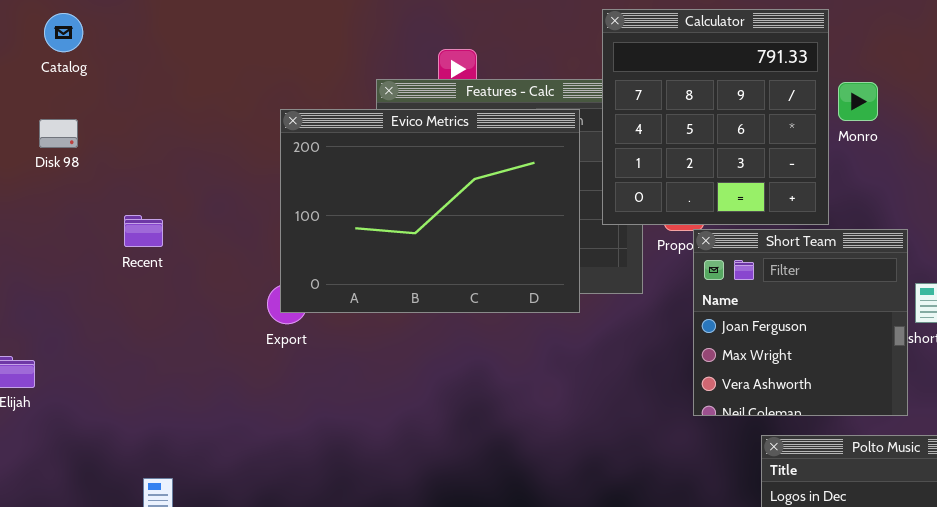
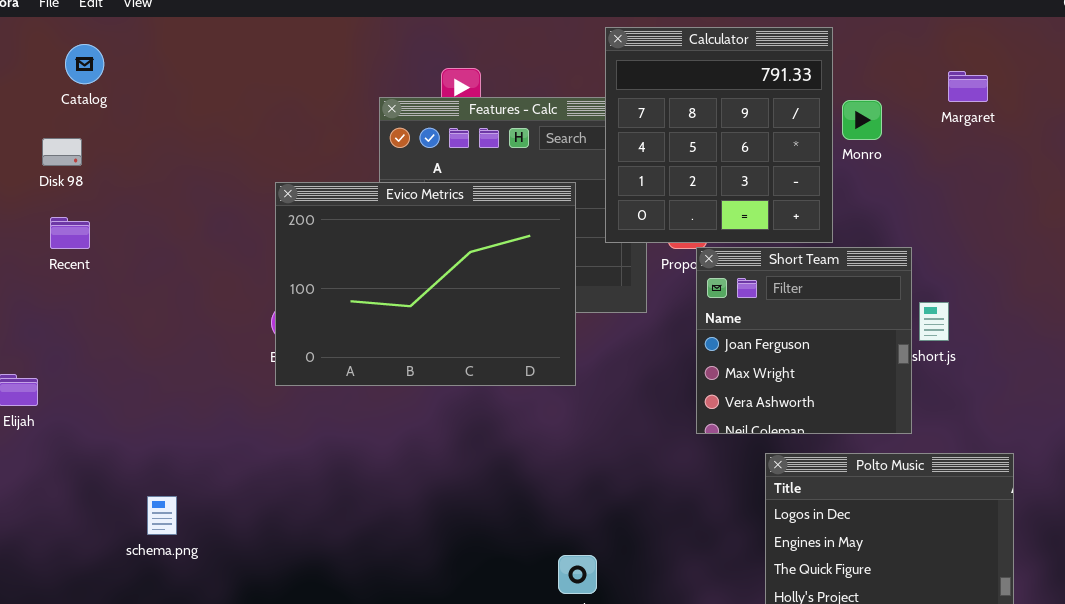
Catalog: [44,13,83,52] -> [65,44,104,84], moved
Evico Metrics: [280,109,580,313] -> [275,182,576,386], moved
Recent: [124,215,163,247] -> [50,217,90,249], moved

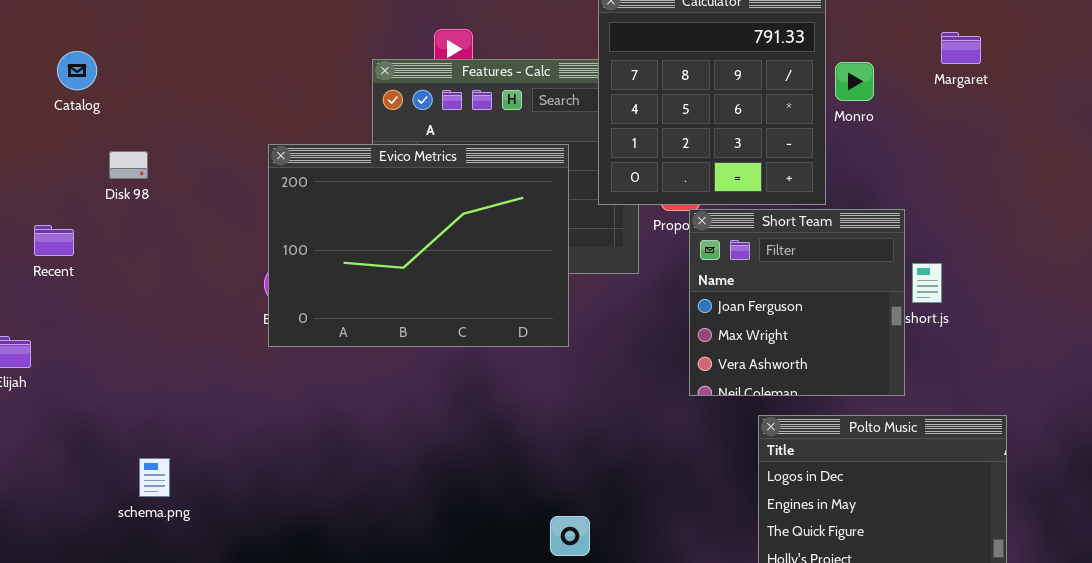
Catalog: [65,44,104,84] -> [57,51,97,90], moved
Disk 98: [42,138,82,166] -> [109,151,148,179], moved
Recent: [50,217,90,249] -> [34,225,74,256], moved

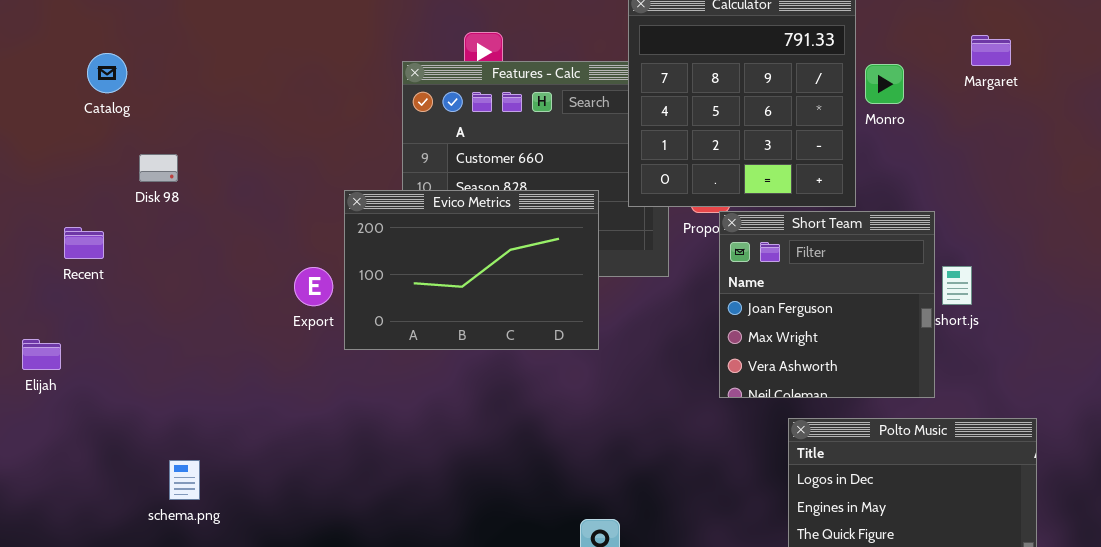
Evico Metrics: [268,144,569,347] -> [344,190,599,350], resized

